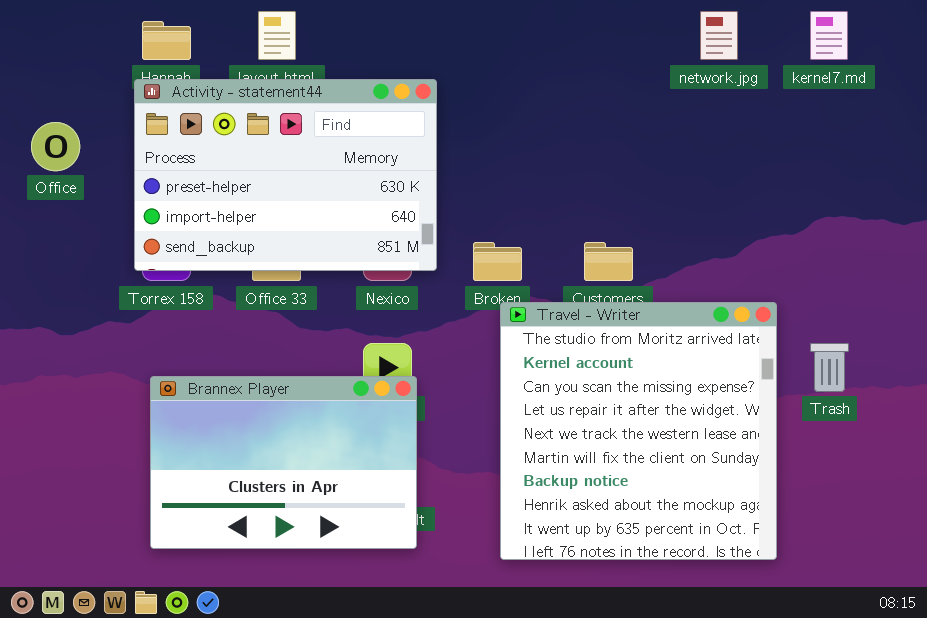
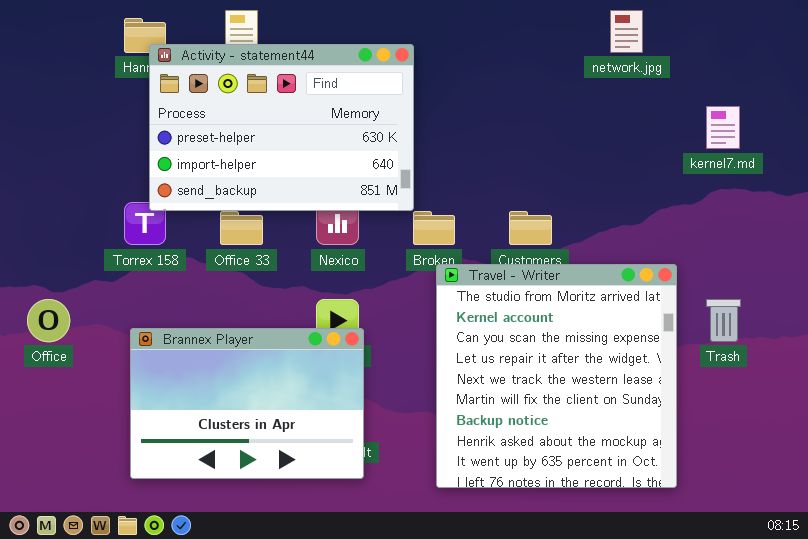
kernel7.md: [810,11,848,60] -> [706,106,740,149], moved
Activity - statement44: [134,79,437,271] -> [149,44,414,211], moved
Office: [31,122,80,171] -> [27,299,70,342], moved

